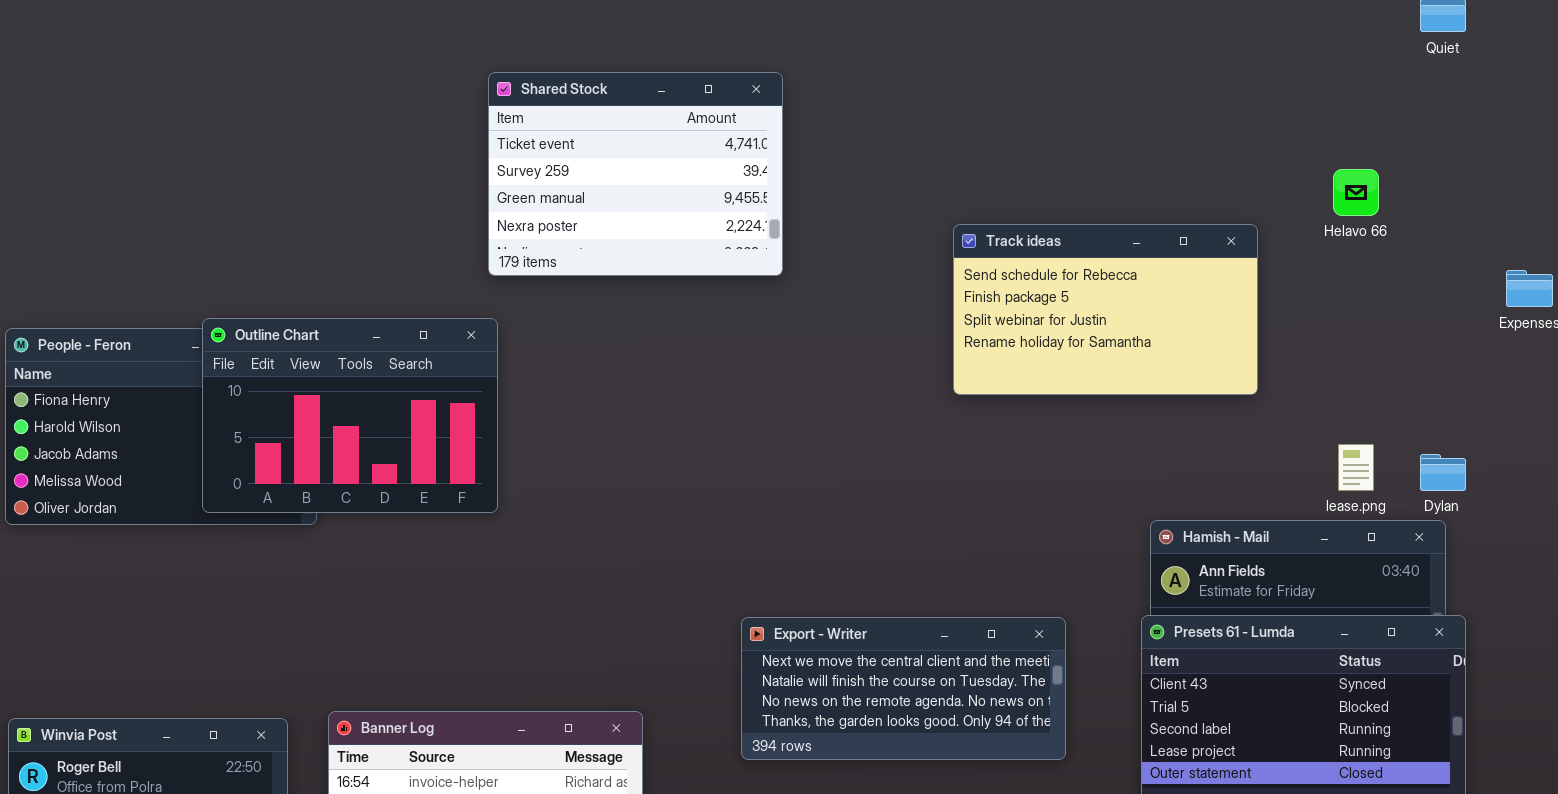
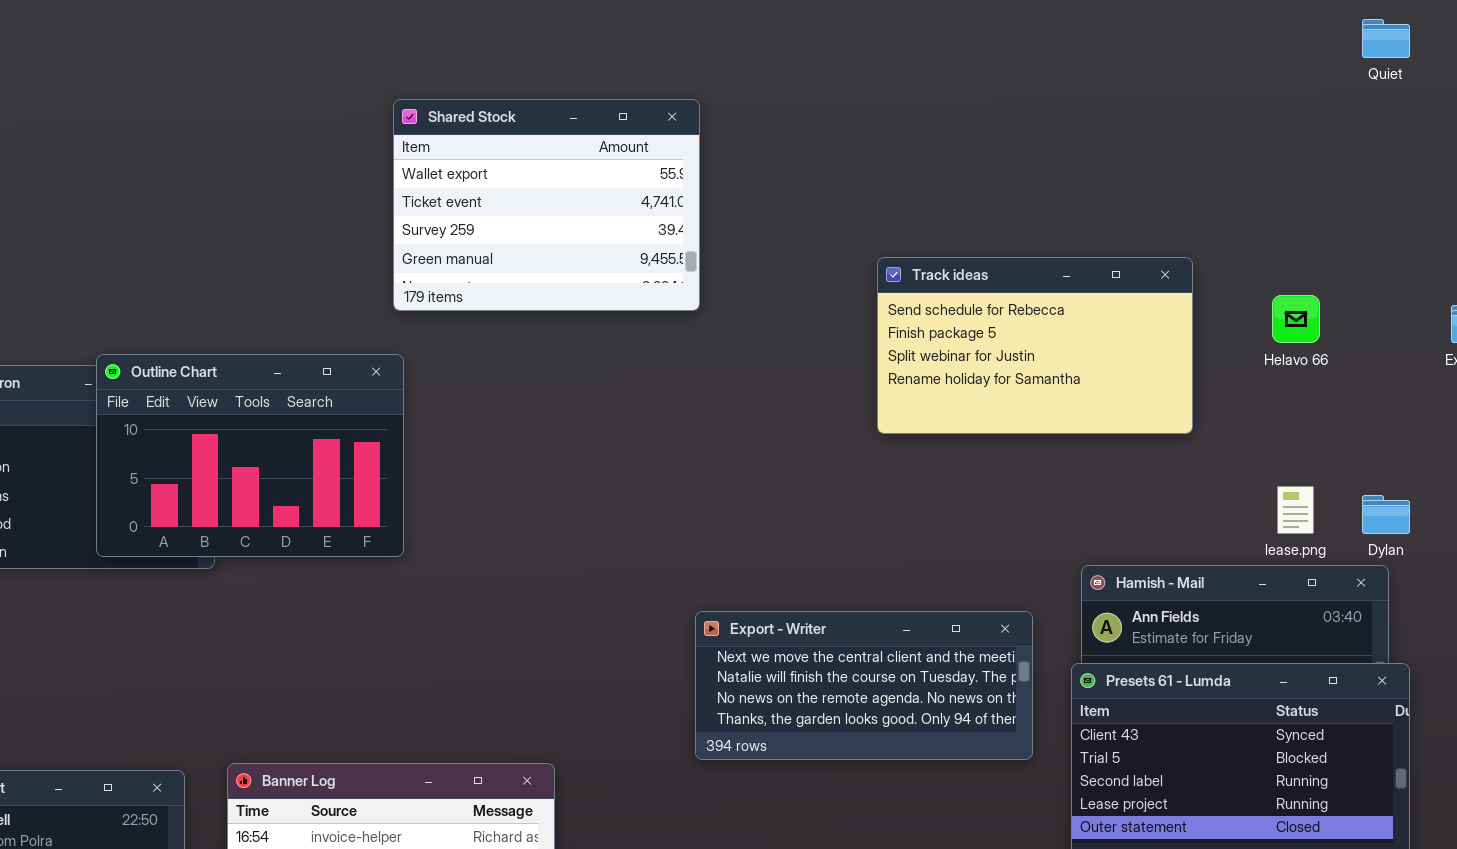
Shared Stock: [488,72,783,276] -> [393,99,700,311], scrolled up 1 row
Helavo 66: [1333,169,1379,216] -> [1272,295,1320,343], moved
Export - Writer: [741,617,1066,760] -> [695,611,1033,760], moved

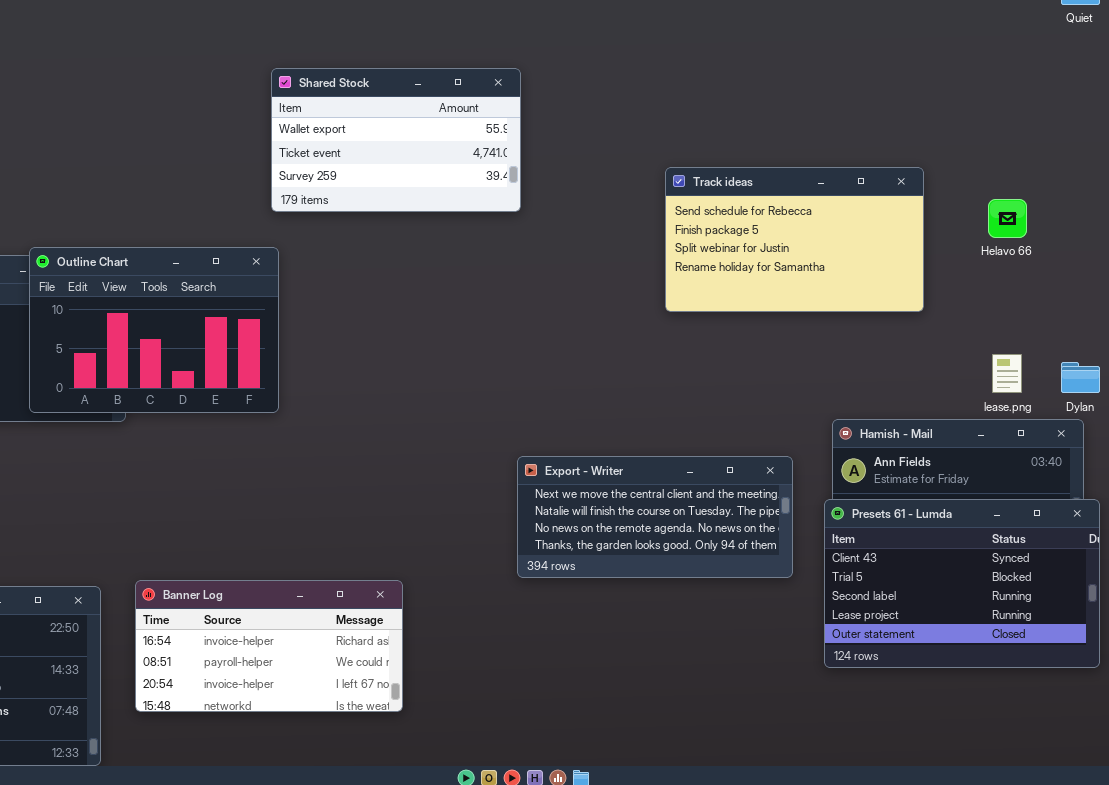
Shared Stock: [393,99,700,311] -> [271,68,521,212], resized

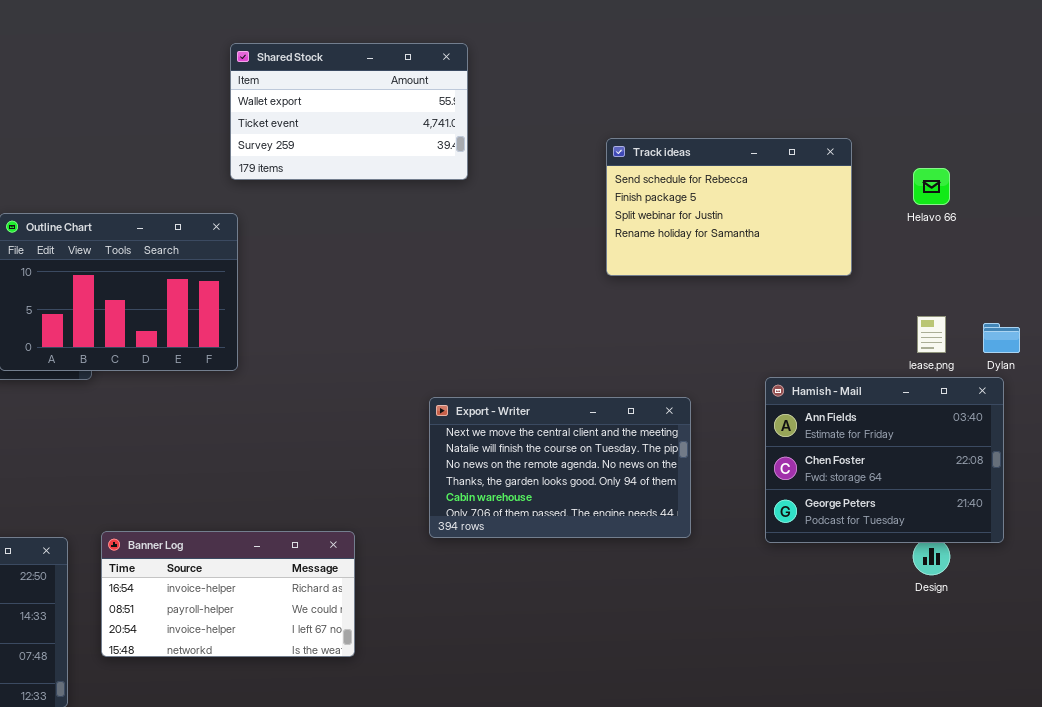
Export - Writer: [517,456,793,578] -> [429,397,691,538], moved, resized
Presets 61 - Lumda: [824,499,1100,668] -> none, closed

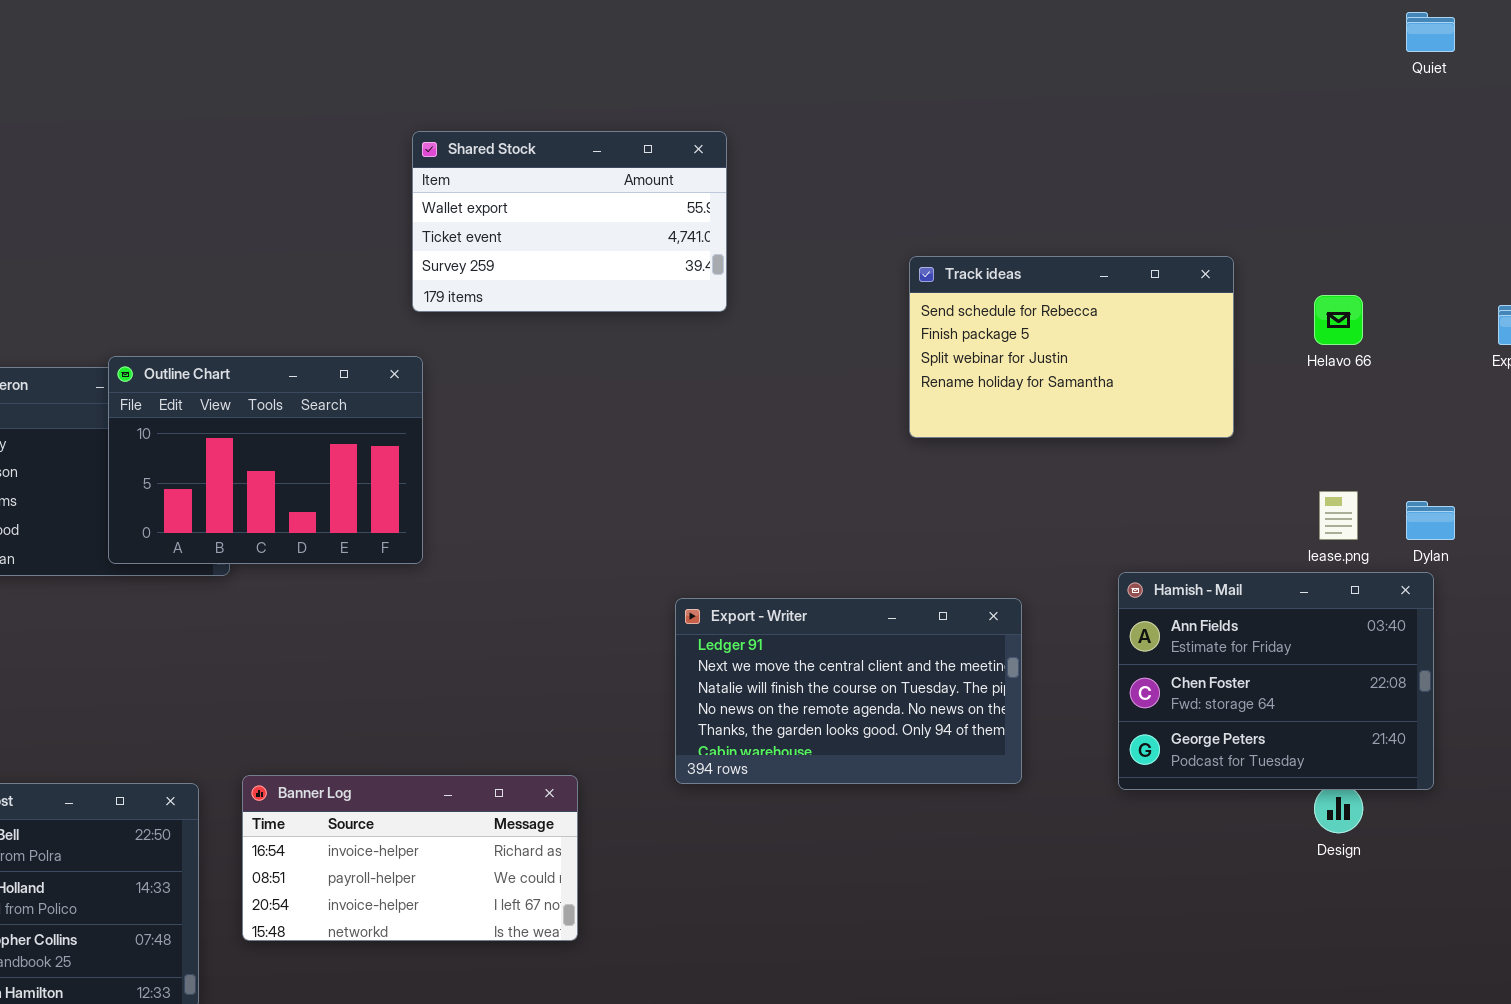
Export - Writer: [429,397,691,538] -> [675,598,1022,784], scrolled up 1 row

